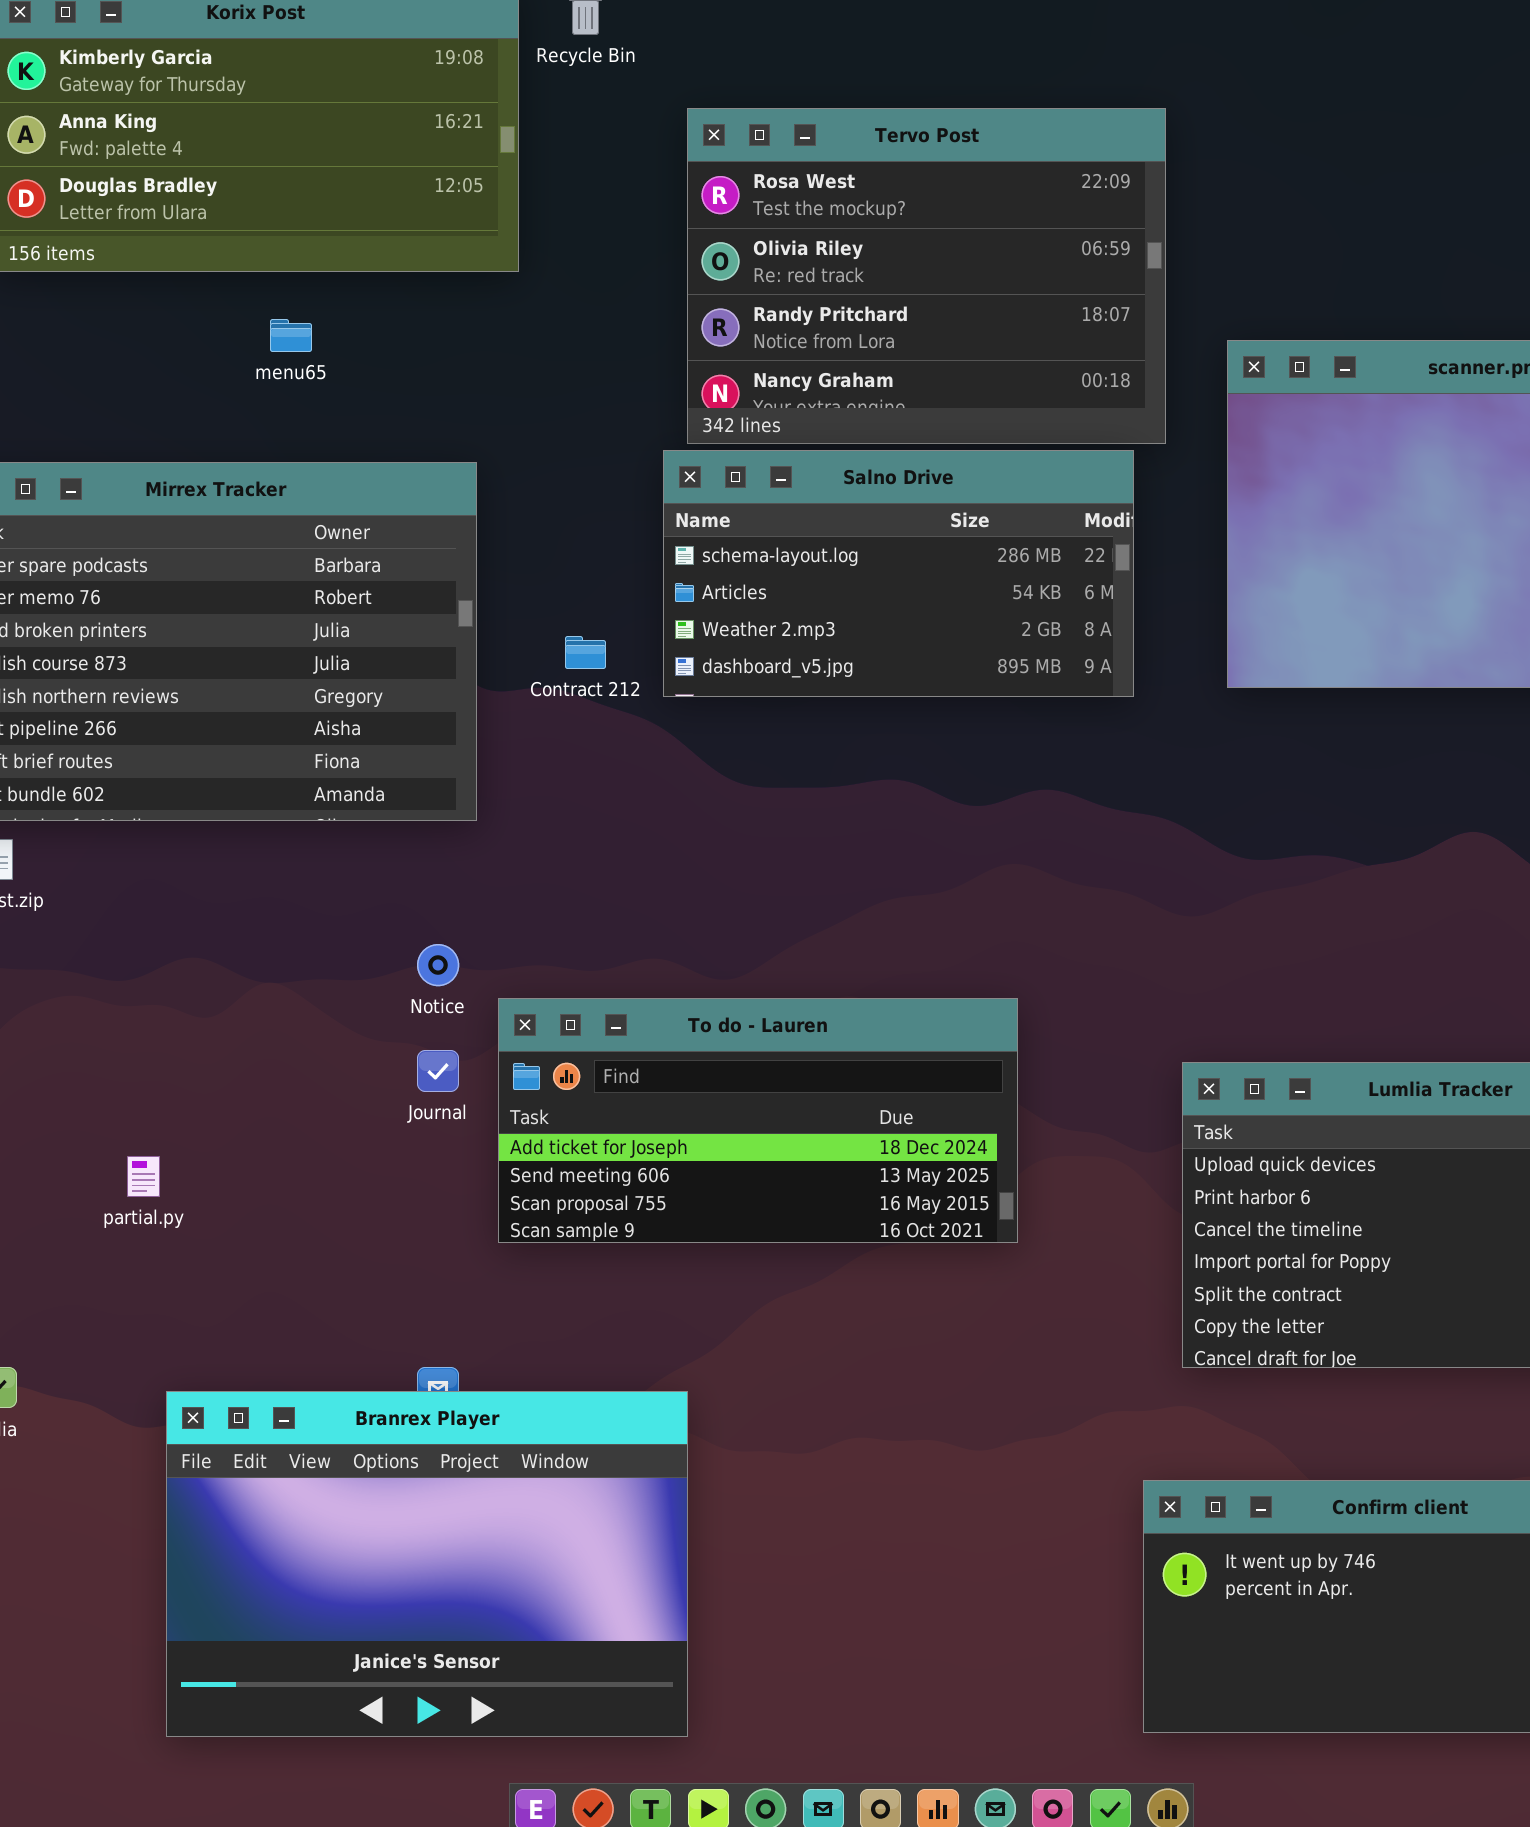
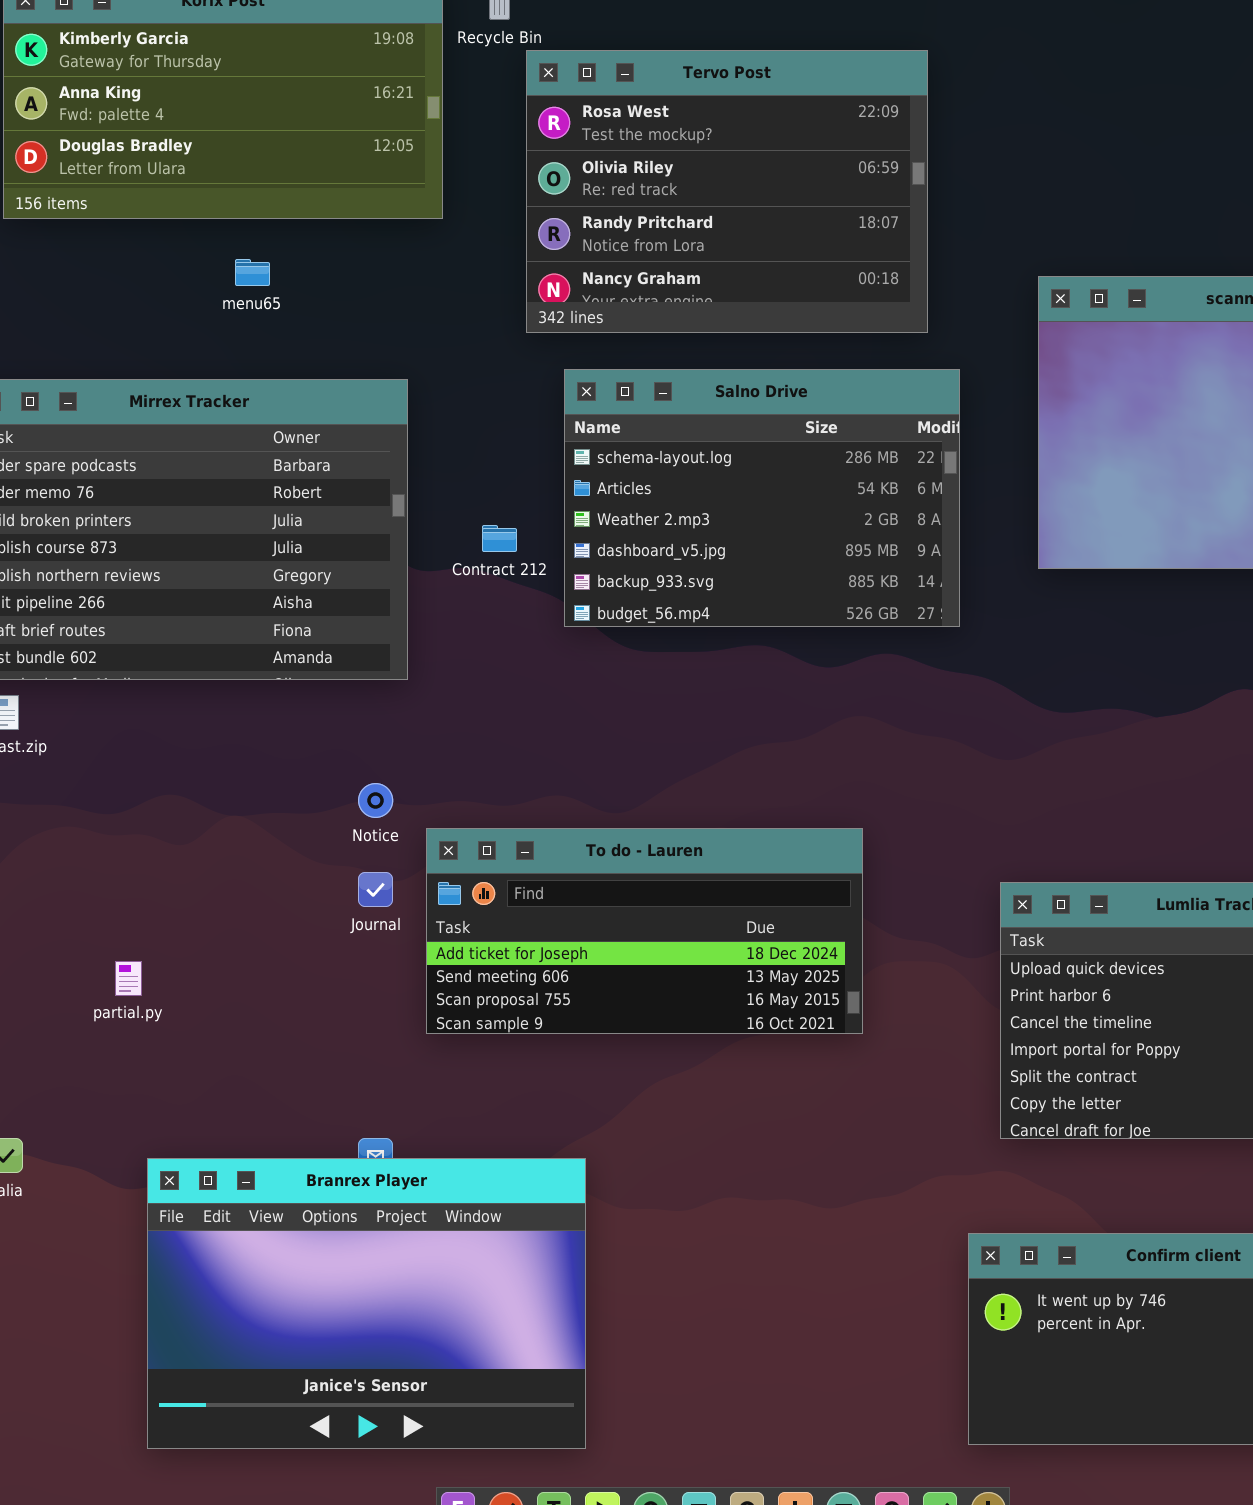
Tervo Post: [687,108,1166,444] -> [526,50,928,333], moved
Salno Drive: [663,450,1134,697] -> [564,369,960,627], resized

